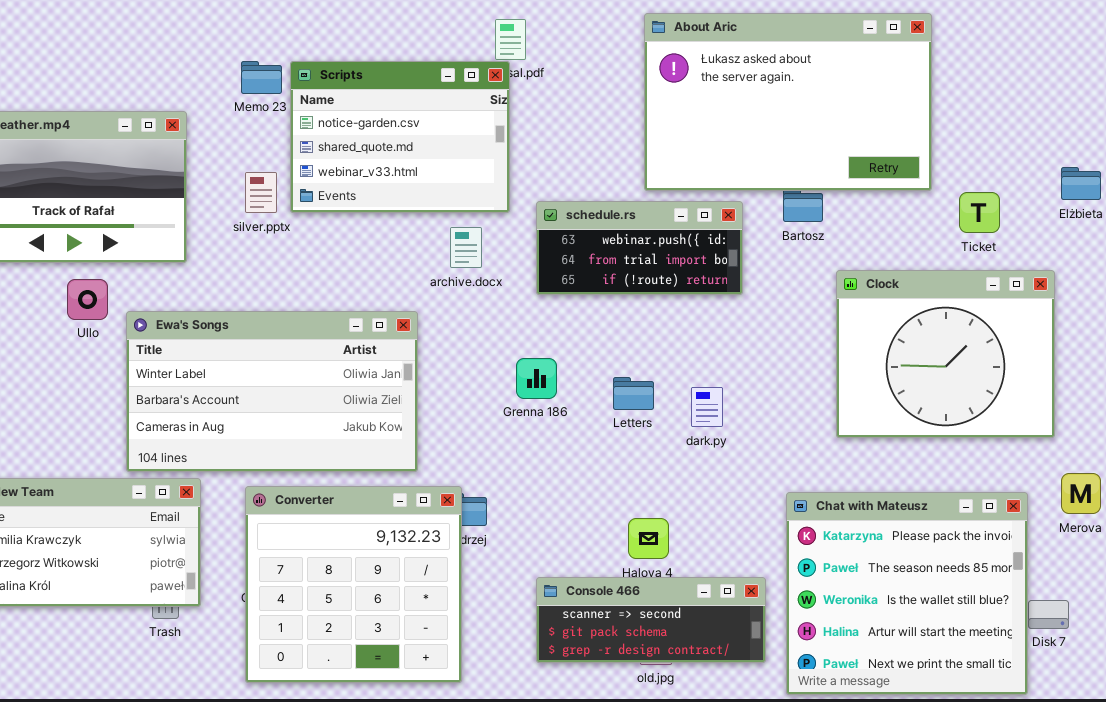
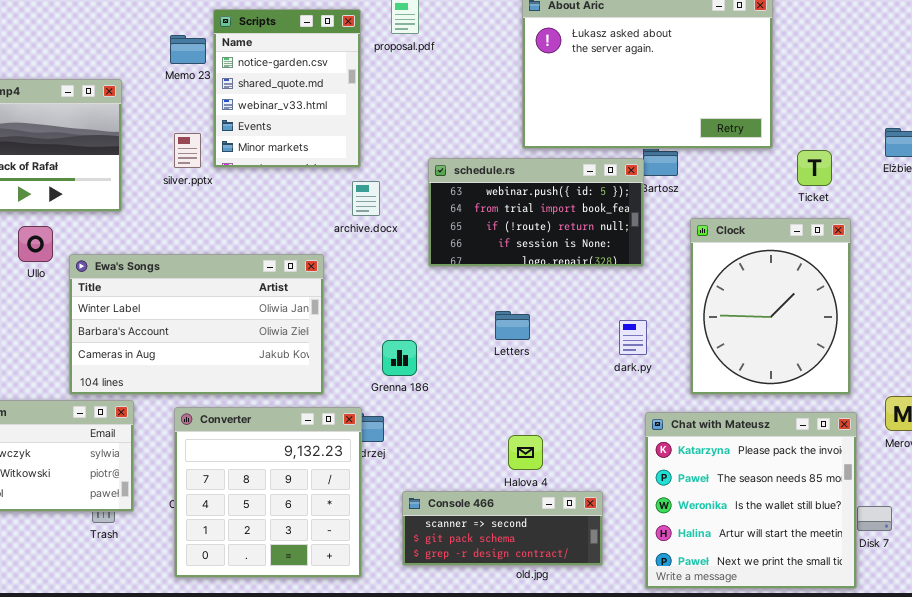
Scripts: [290,61,510,213] -> [213,9,361,168], resized
schedule.rs: [536,201,743,295] -> [428,158,644,267], resized
Clock: [836,270,1055,438] -> [690,218,851,395], resized
Grenna 186: [516,358,557,399] -> [382,340,417,376], moved
dark.py: [691,387,723,427] -> [619,320,647,355], moved
Console 466: [536,577,766,663] -> [402,491,603,566], moved

